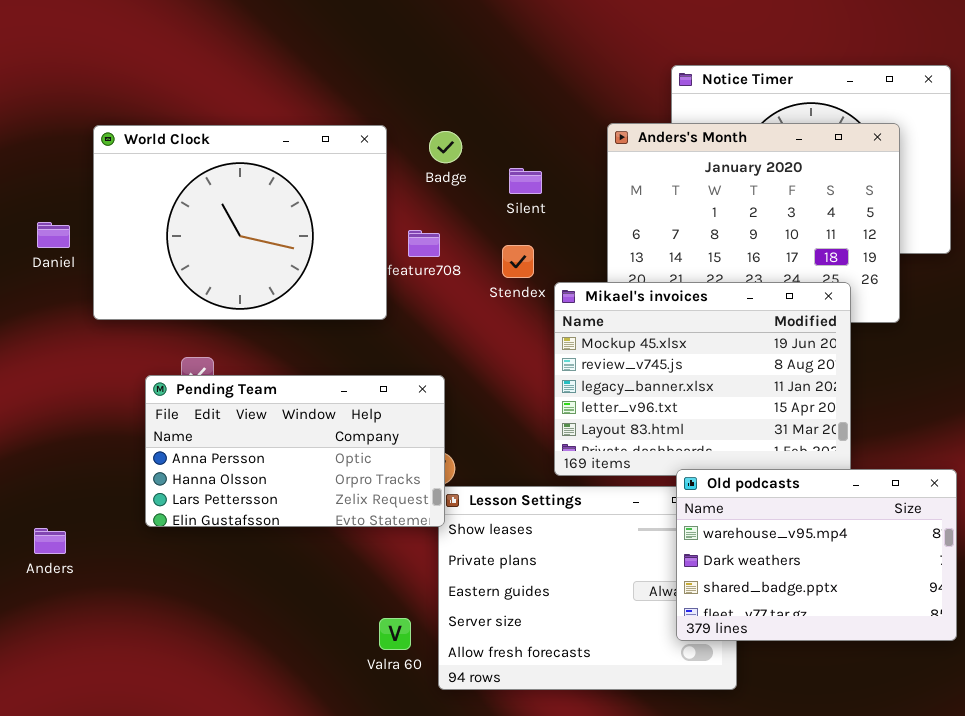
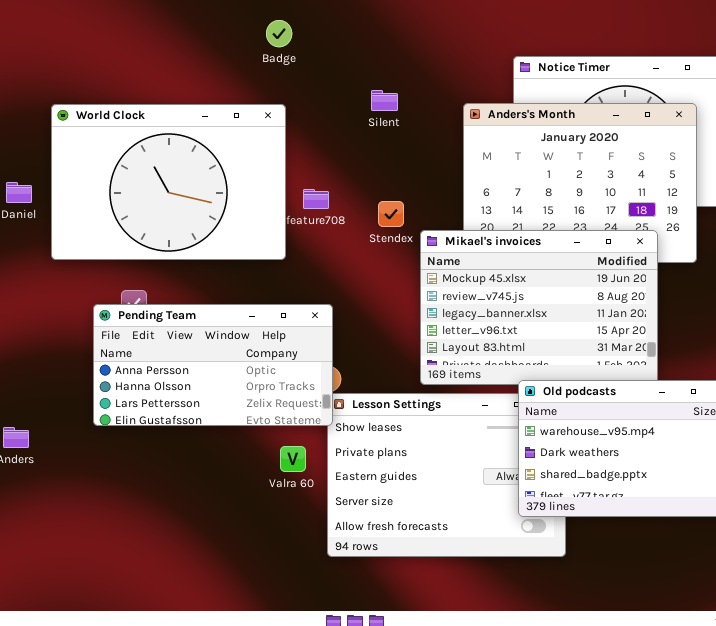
Badge: [429,131,462,163] -> [266,20,292,47], moved
Silent: [509,168,542,194] -> [371,90,398,111], moved
Valra 60: [379,618,411,650] -> [280,446,306,472], moved

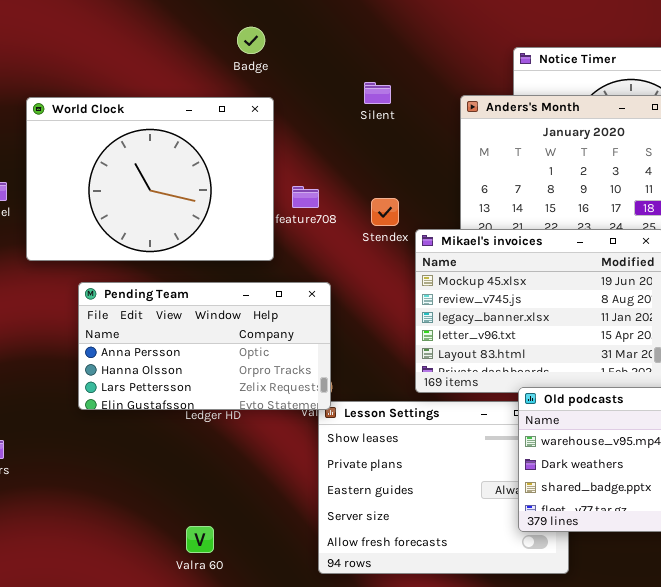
Badge: [266,20,292,47] -> [237,27,265,54], moved
Pending Team: [93,304,333,426] -> [78,282,331,410], moved
Valra 60: [280,446,306,472] -> [186,526,214,553], moved

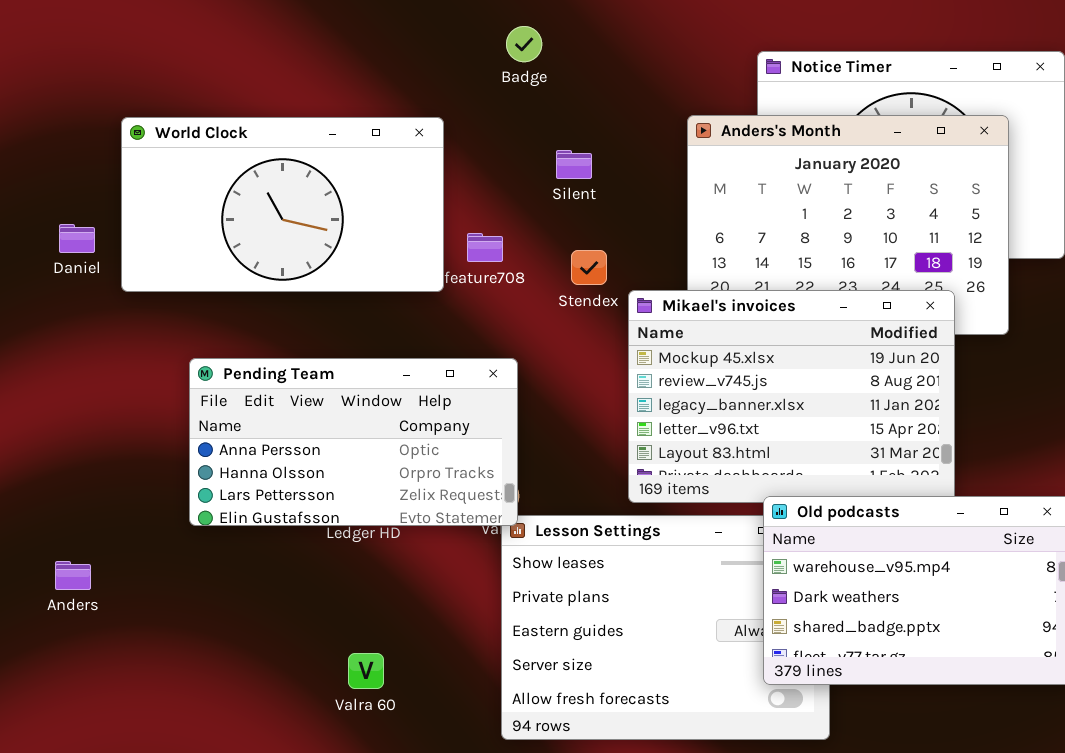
Badge: [237,27,265,54] -> [506,26,542,62], moved
Silent: [364,82,391,104] -> [556,150,592,179], moved
World Clock: [26,97,274,261] -> [121,117,444,292], resized
Valra 60: [186,526,214,553] -> [348,653,384,689], moved

